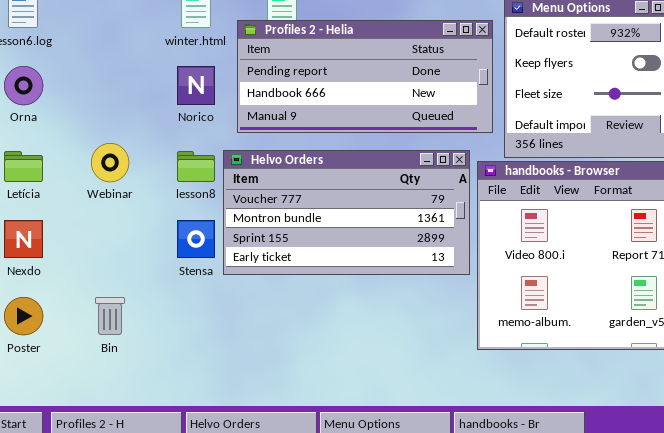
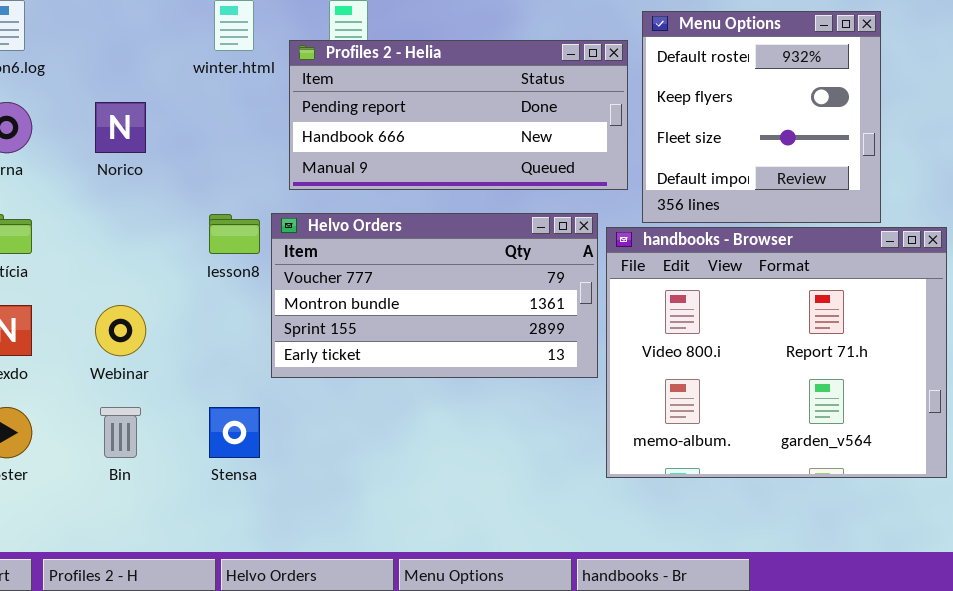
Norico: [177,66,215,105] -> [95,102,146,153], moved
Webinar: [91,143,129,182] -> [95,305,146,356], moved
Stensa: [177,220,215,258] -> [209,407,260,458], moved

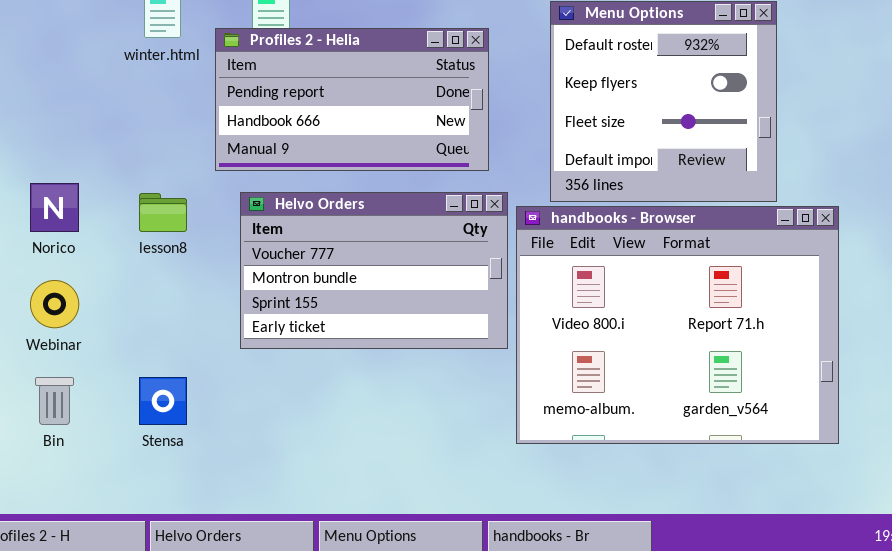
Profiles 2 - Helia: [289,40,628,190] -> [215,28,489,171], resized
Norico: [95,102,146,153] -> [30,183,79,232], moved
Helvo Orders: [271,213,598,378] -> [240,192,508,349], resized

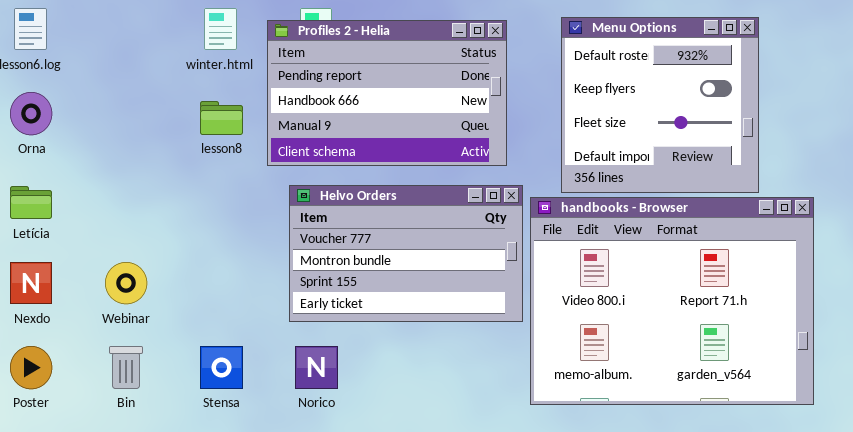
Profiles 2 - Helia: [215,28,489,171] -> [267,20,507,166], resized
Norico: [30,183,79,232] -> [295,346,338,389], moved
lesson8: [139,193,187,232] -> [200,101,243,135], moved

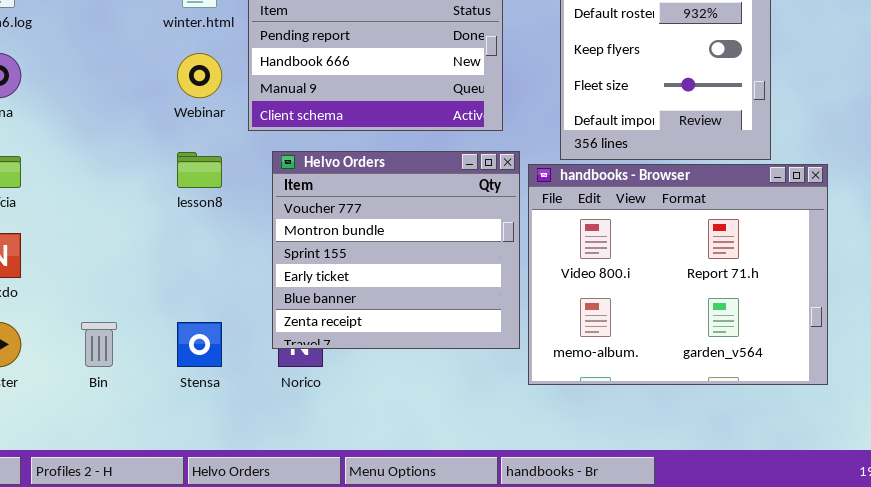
lesson8: [200,101,243,135] -> [177,152,222,188], moved
Helvo Orders: [289,185,523,322] -> [272,151,520,349], resized
Webinar: [105,262,147,304] -> [177,53,222,98], moved

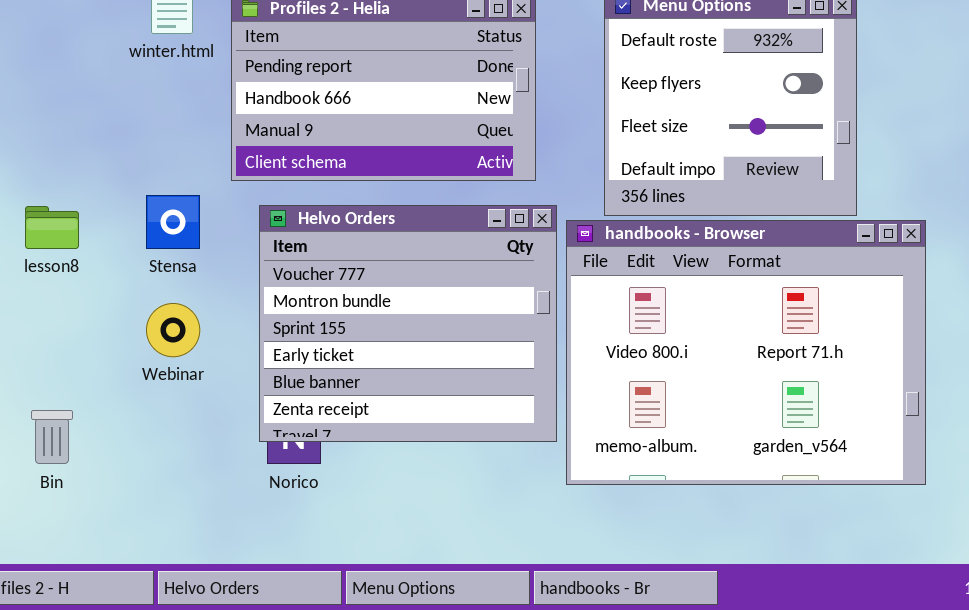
Webinar: [177,53,222,98] -> [146,303,200,357], moved
lesson8: [177,152,222,188] -> [25,206,79,249], moved
Stensa: [177,322,222,367] -> [146,195,200,249], moved

